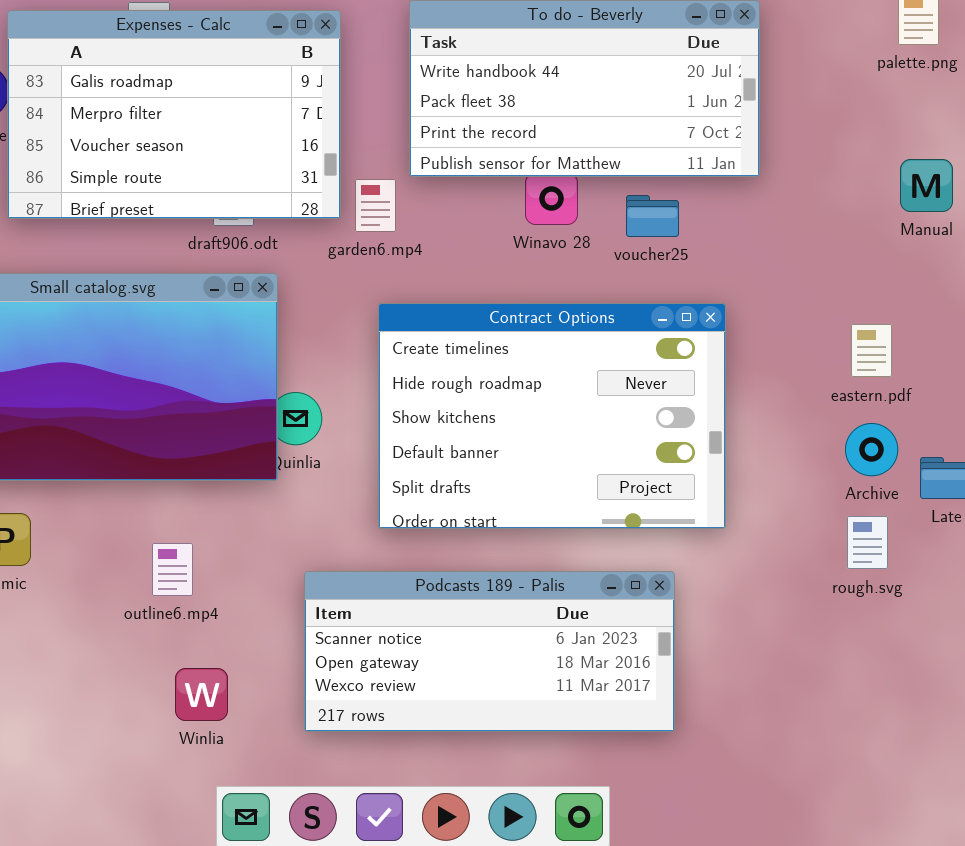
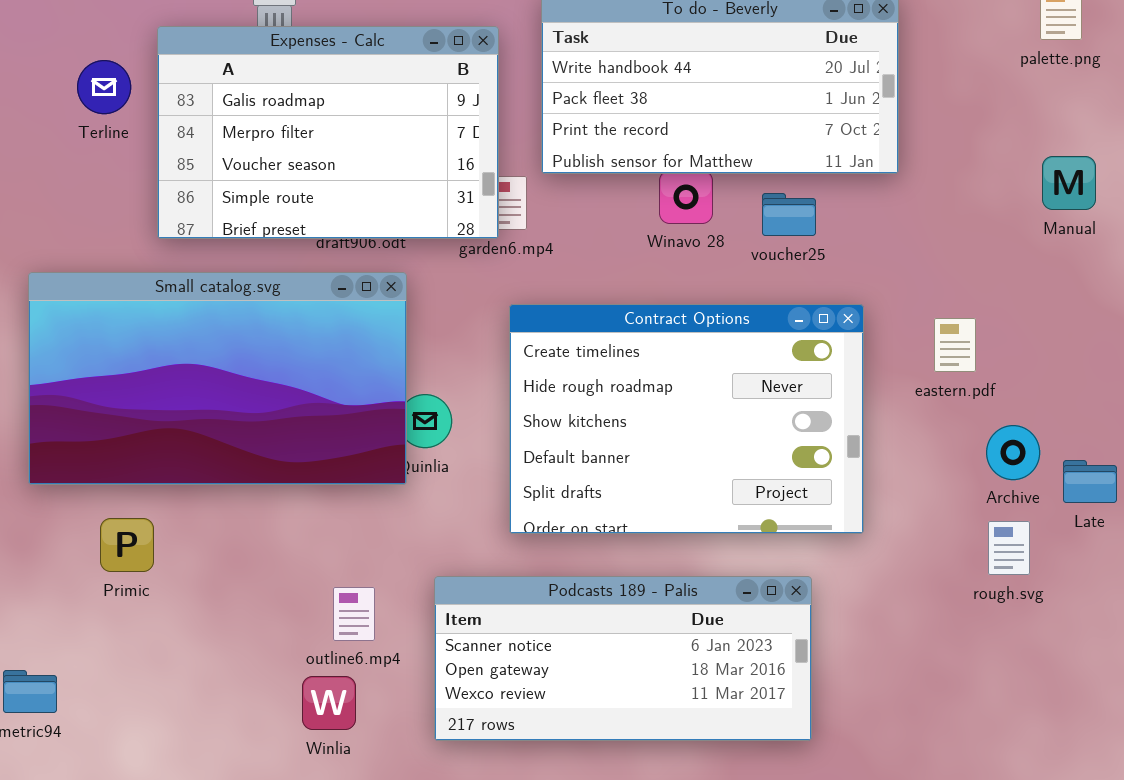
Expenses - Calc: [7,10,341,219] -> [157,26,499,239], moved
eastern.pdf: [851,324,892,377] -> [934,318,976,372], moved
outline6.mp4: [152,543,193,596] -> [333,587,375,641], moved

